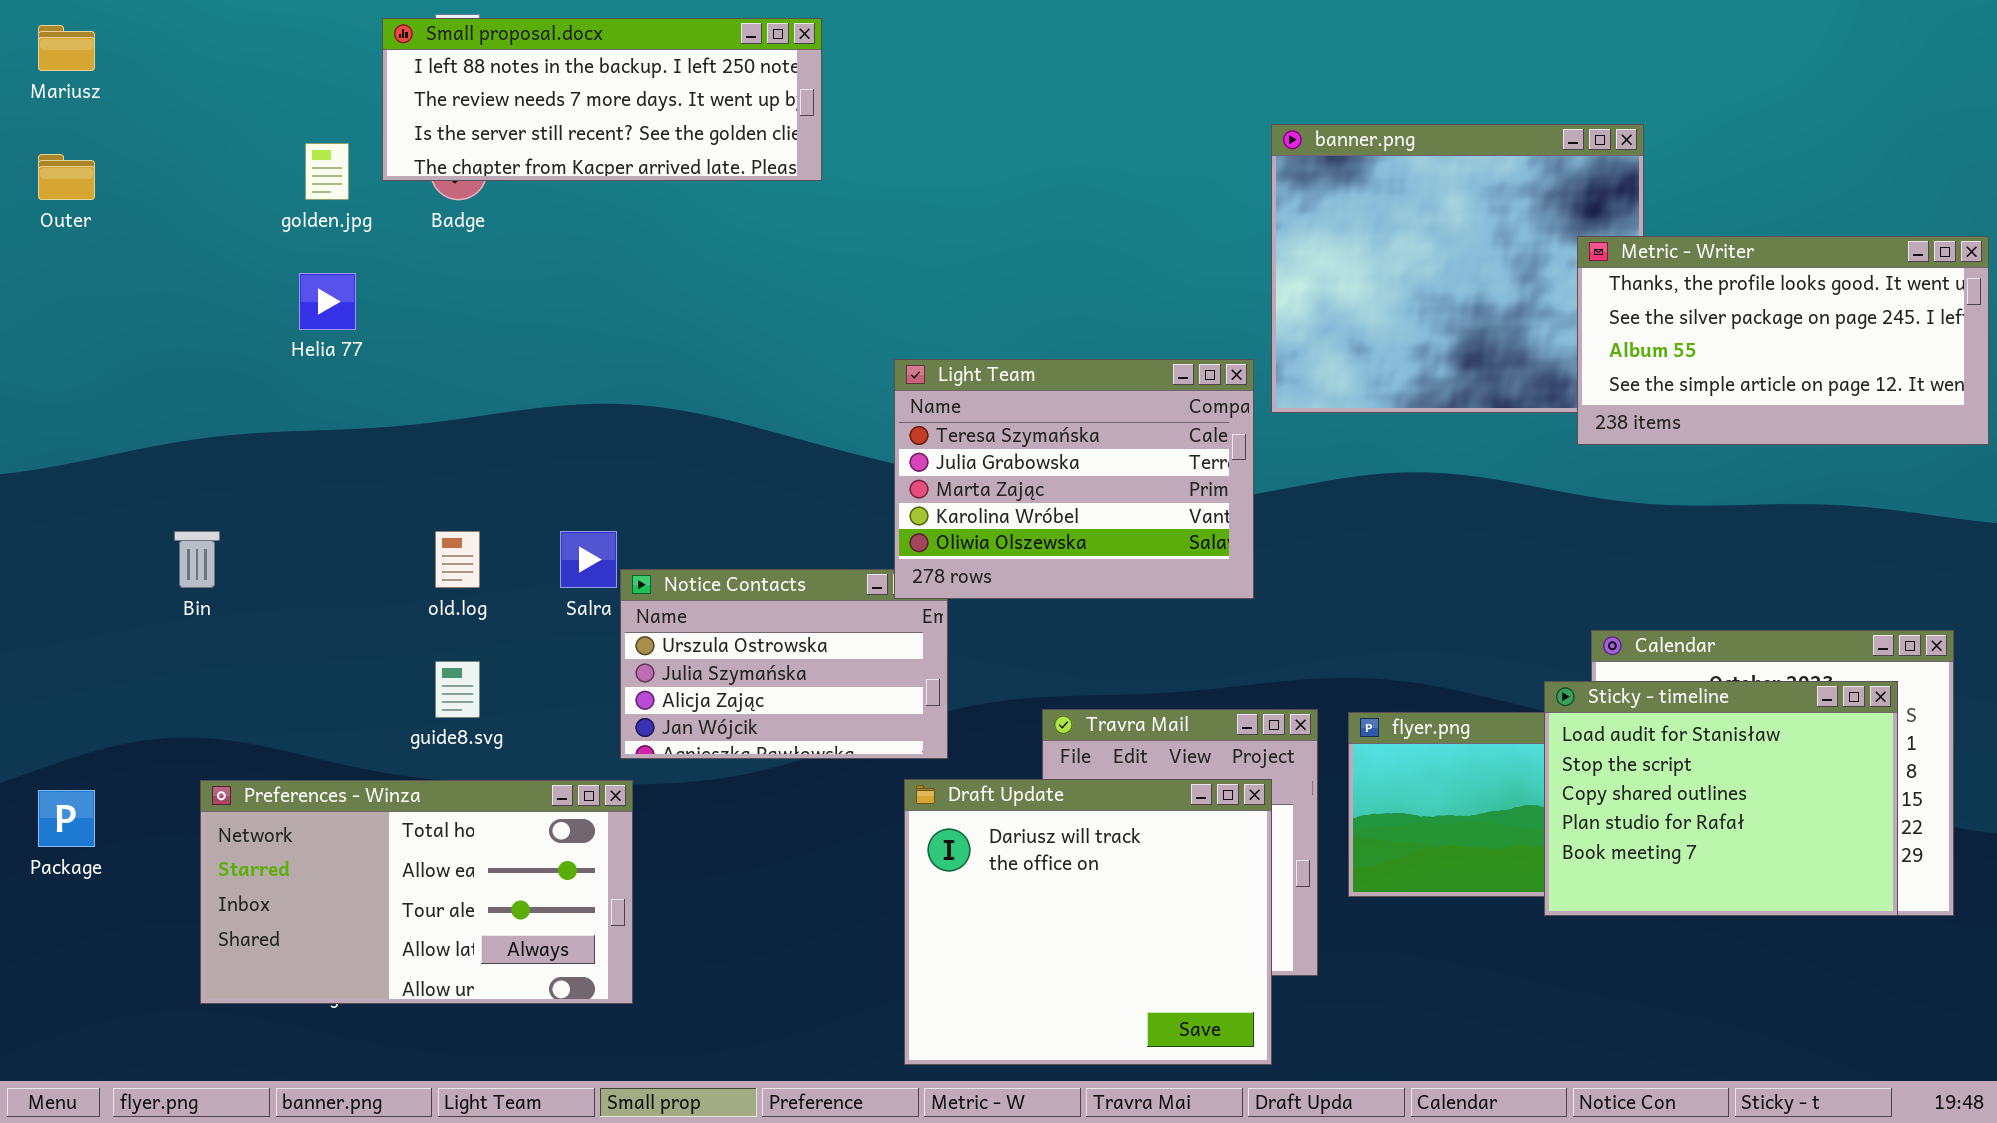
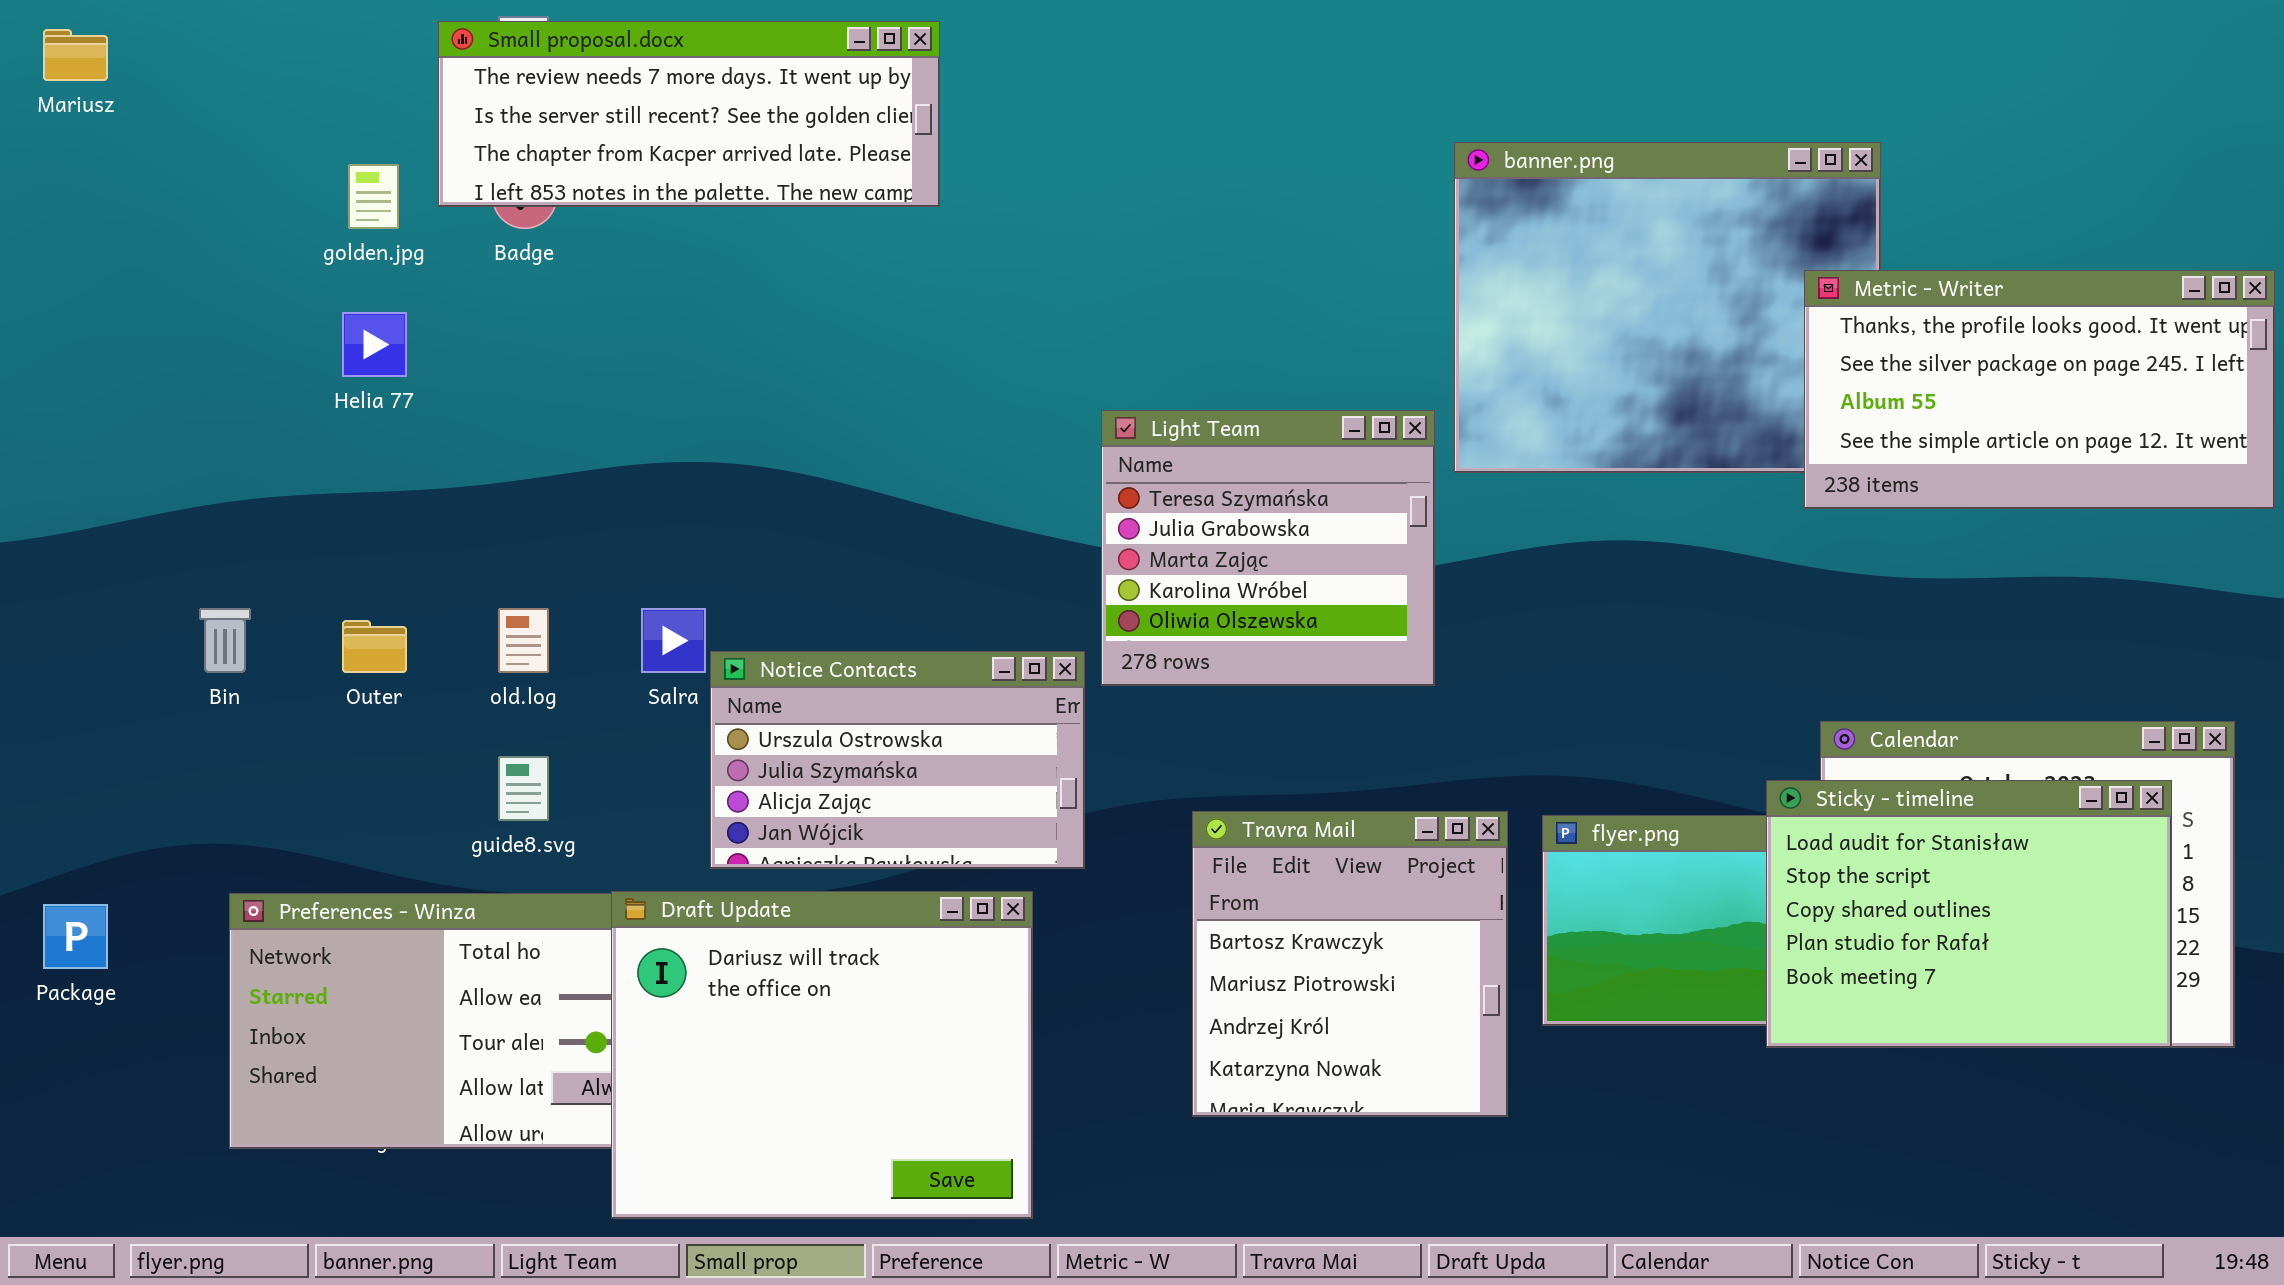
Small proposal.docx: [382,18,822,181] -> [438,21,940,207], scrolled down 1 row
Outer: [38,154,95,200] -> [342,620,407,673], moved
Light Team: [894,359,1254,599] -> [1101,410,1435,686], resized
Draft Update: [904,779,1272,1065] -> [611,891,1033,1219], moved

